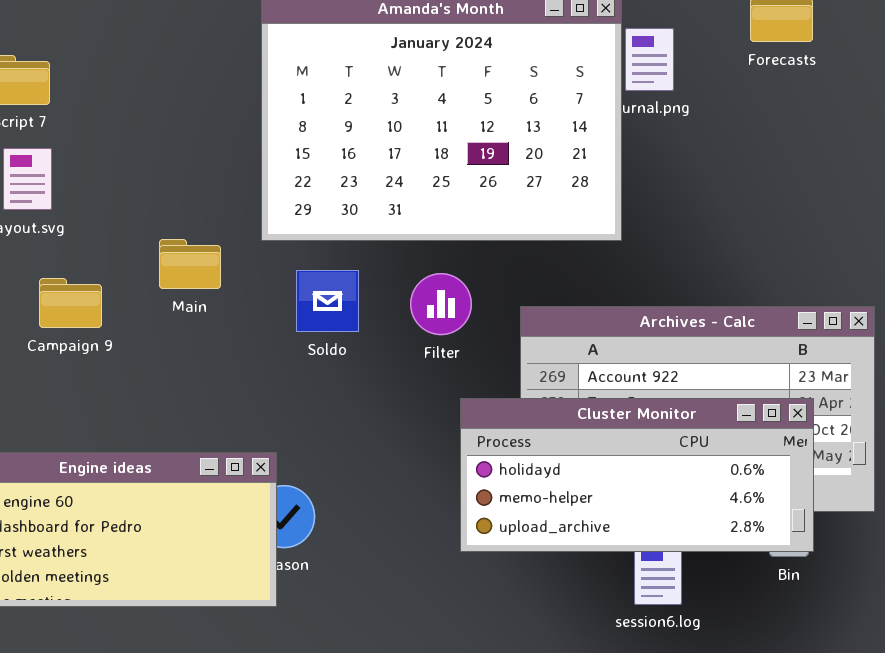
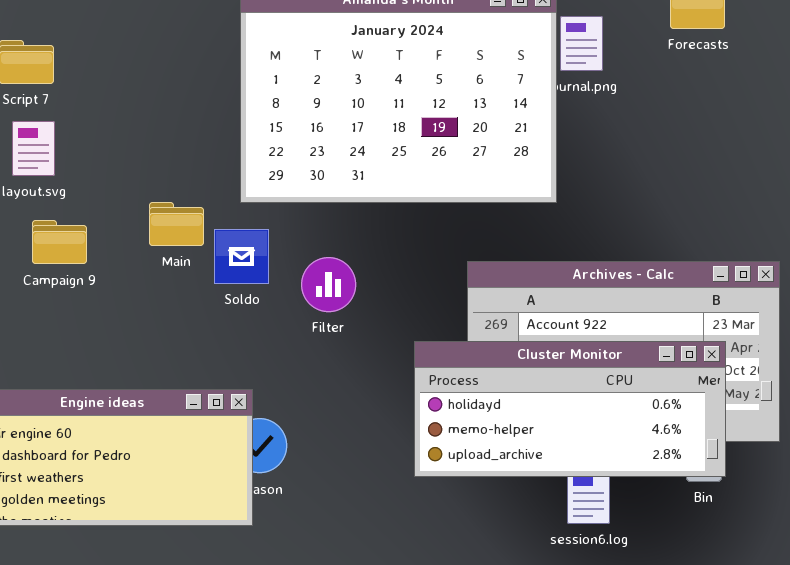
Soldo: [296,270,359,332] -> [214,229,269,284], moved
Filter: [410,273,472,335] -> [301,257,356,312], moved
Campaign 9: [39,278,102,328] -> [32,220,87,264], moved

